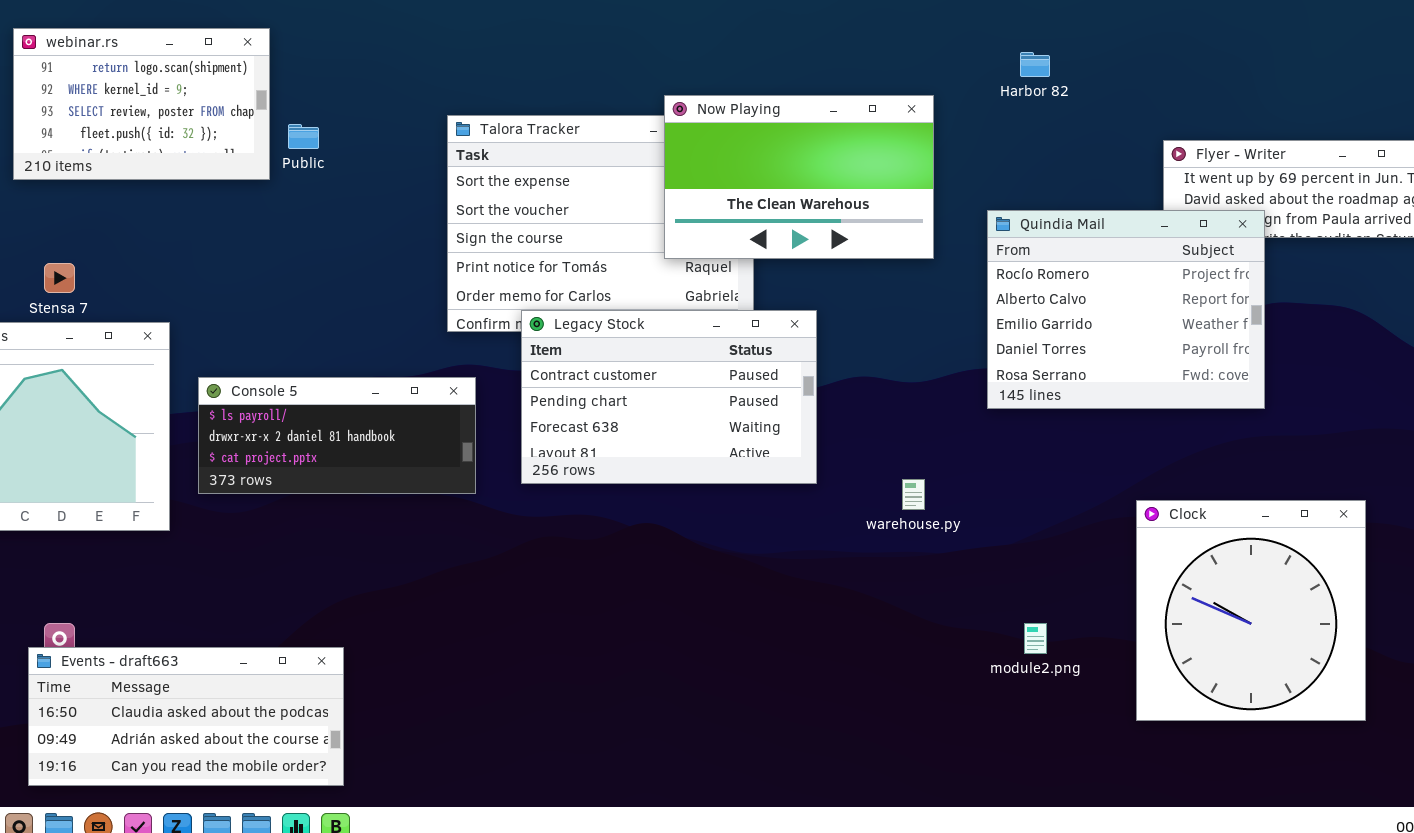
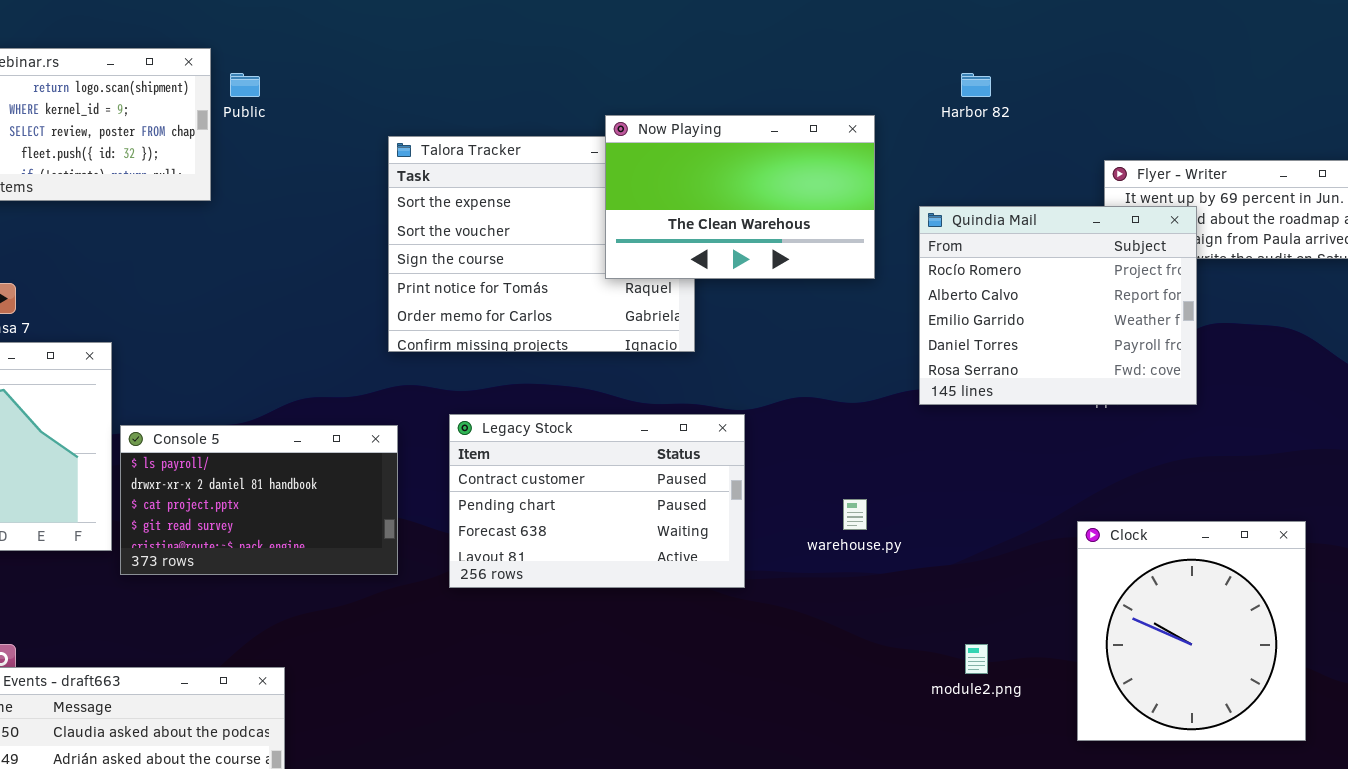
Public: [288,124,319,149] -> [230,73,260,97], moved
Quindia Mail: [987,210,1265,409] -> [919,206,1197,405], moved
Legacy Stock: [521,310,817,484] -> [449,414,745,588], moved
Console 5: [198,377,476,494] -> [120,425,398,575], moved, resized

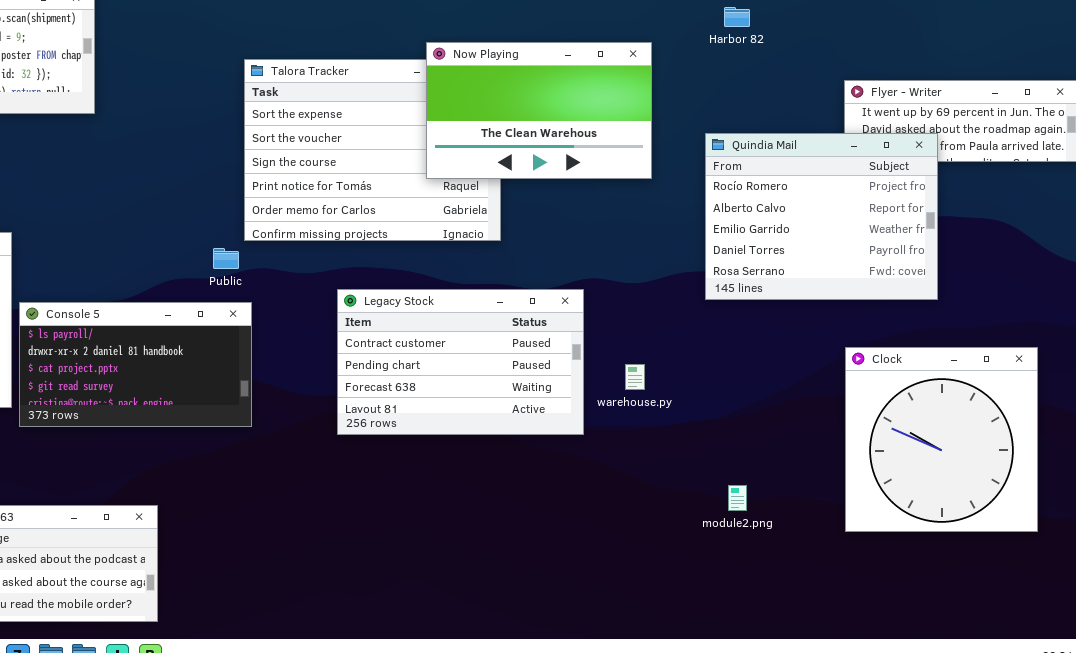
Public: [230,73,260,97] -> [213,248,239,269], moved
Quindia Mail: [919,206,1197,405] -> [705,133,938,300], moved
Legacy Stock: [449,414,745,588] -> [337,289,584,435], moved
Clock: [1077,521,1306,741] -> [845,347,1038,532], moved

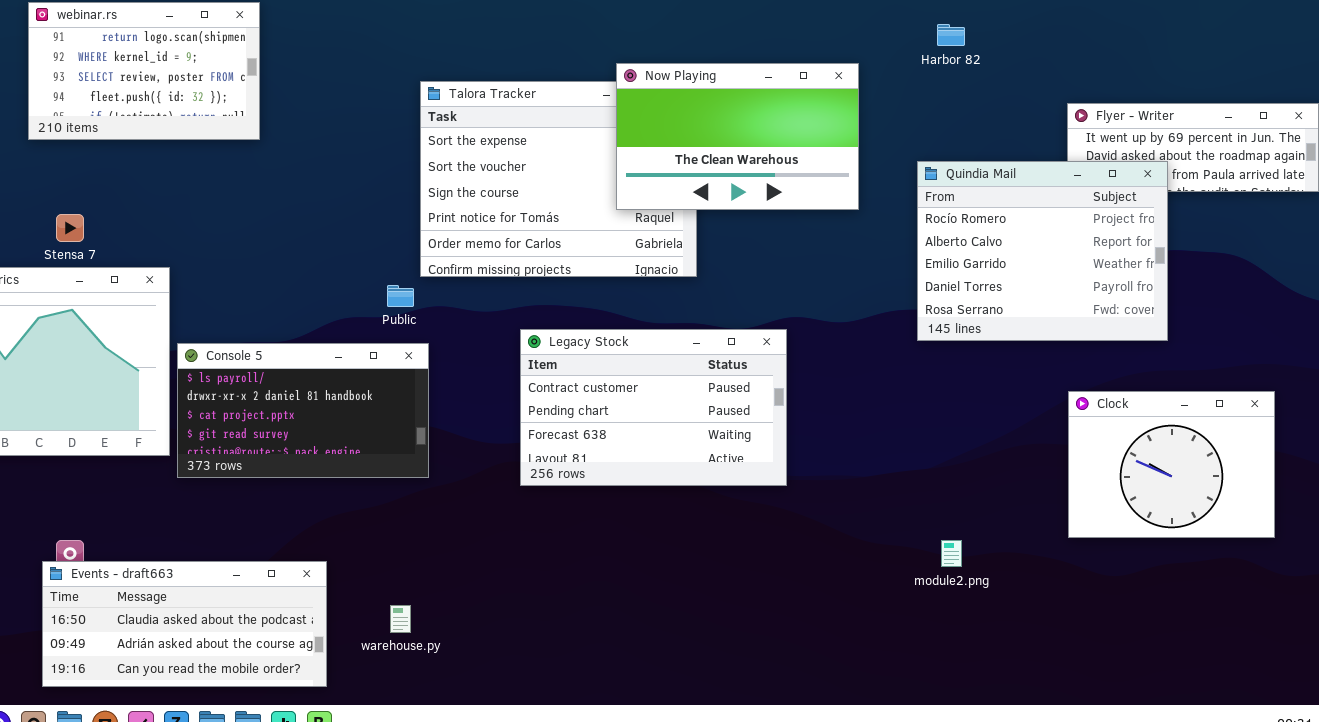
Clock: [845,347,1038,532] -> [1068,391,1275,538], resized
warehouse.py: [625,364,645,390] -> [390,605,411,633], moved

